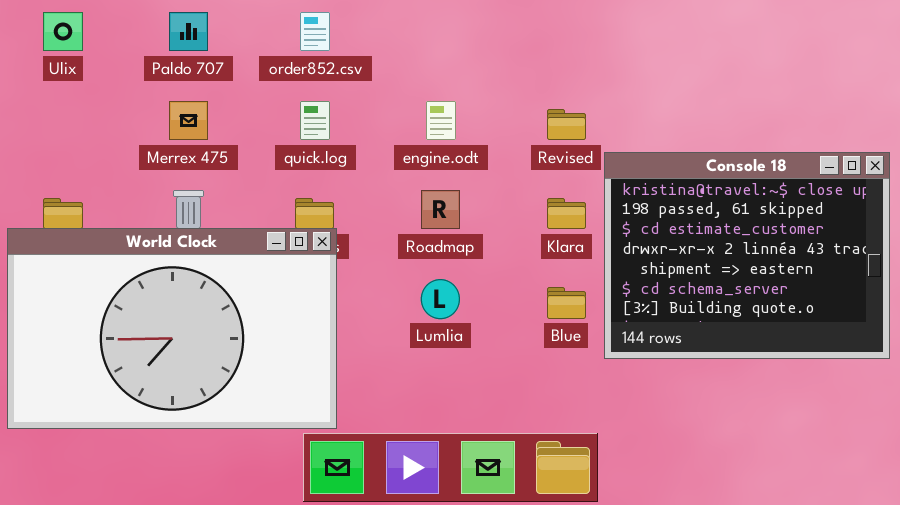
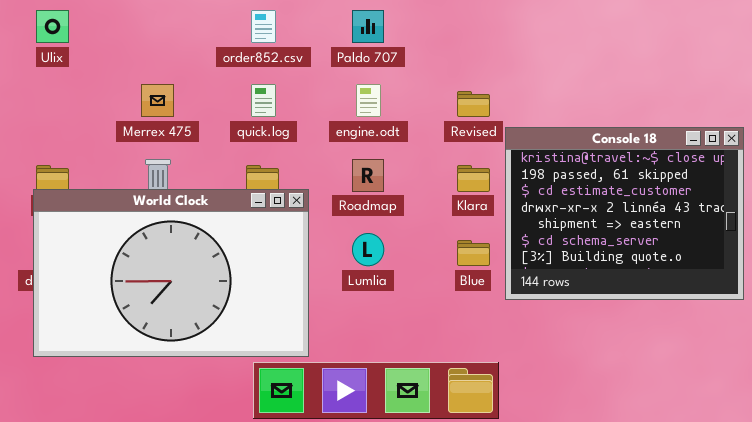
Paldo 707: [169,12,208,51] -> [352,10,384,43], moved
World Clock: [7,228,337,429] -> [33,189,309,357], moved

